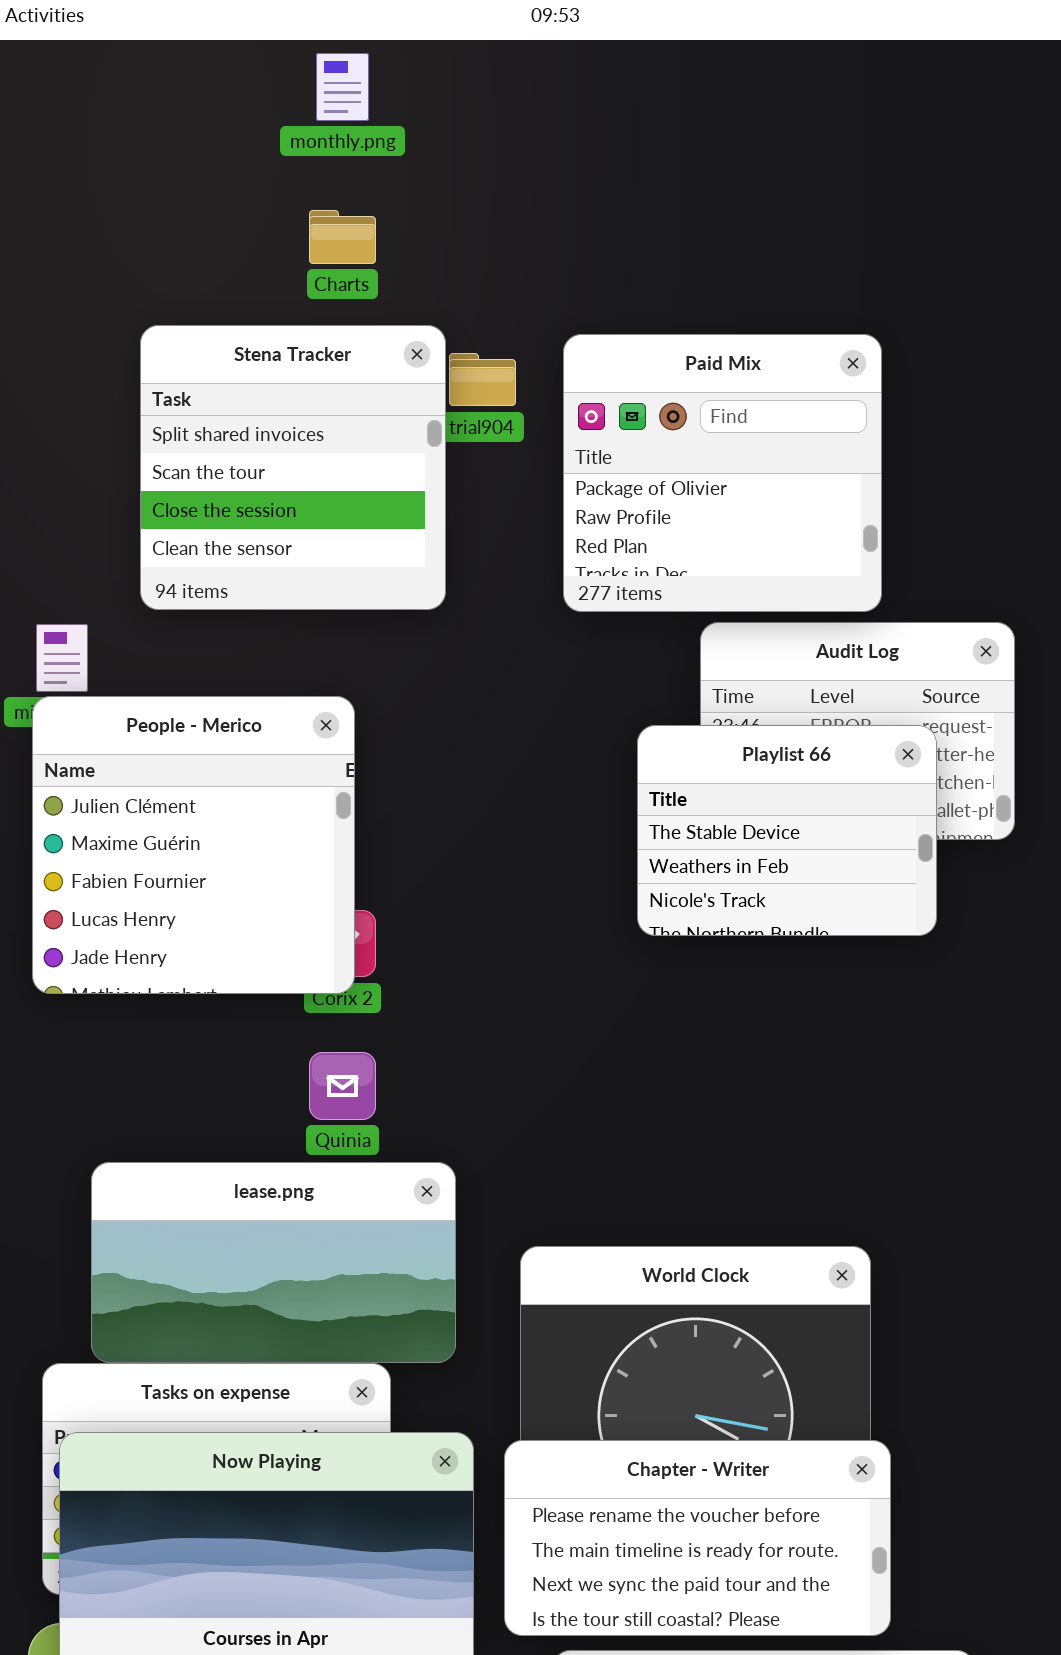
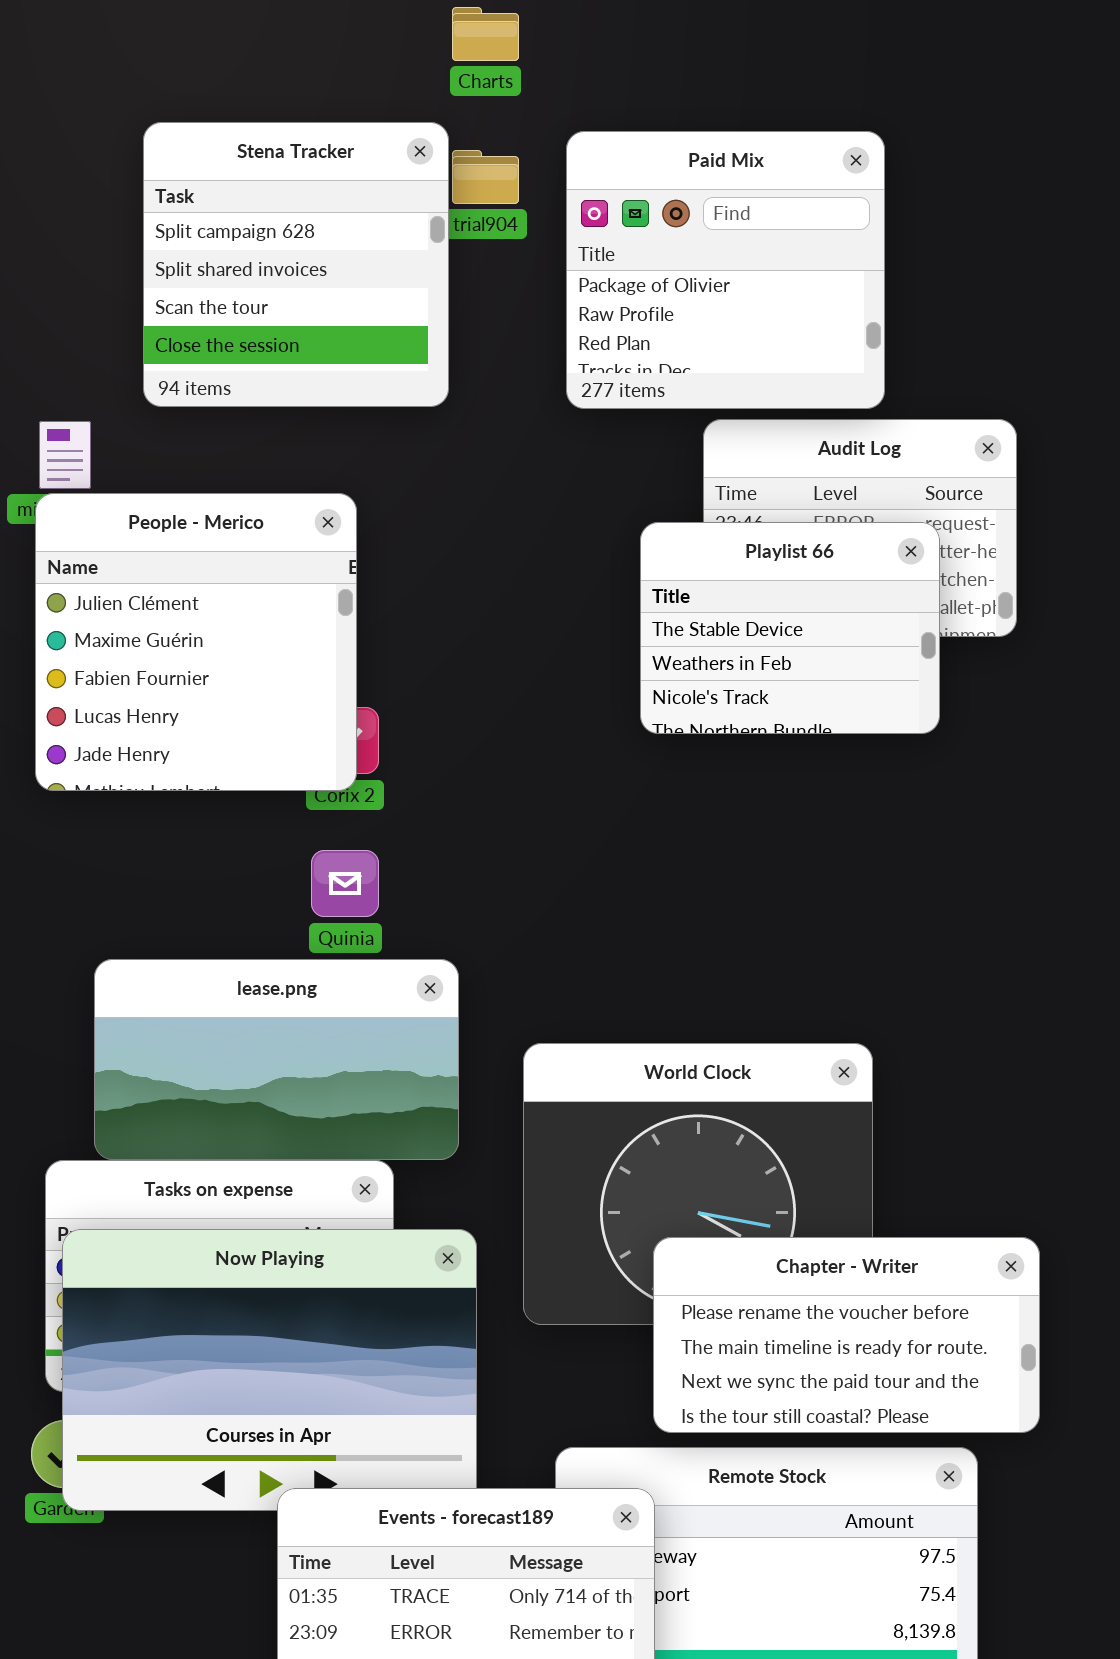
Charts: [309,210,376,264] -> [452,7,519,61], moved
Stena Tracker: [140,325,446,610] -> [143,122,449,407], scrolled up 1 row
Chapter - Writer: [504,1440,891,1636] -> [653,1237,1040,1433], moved

